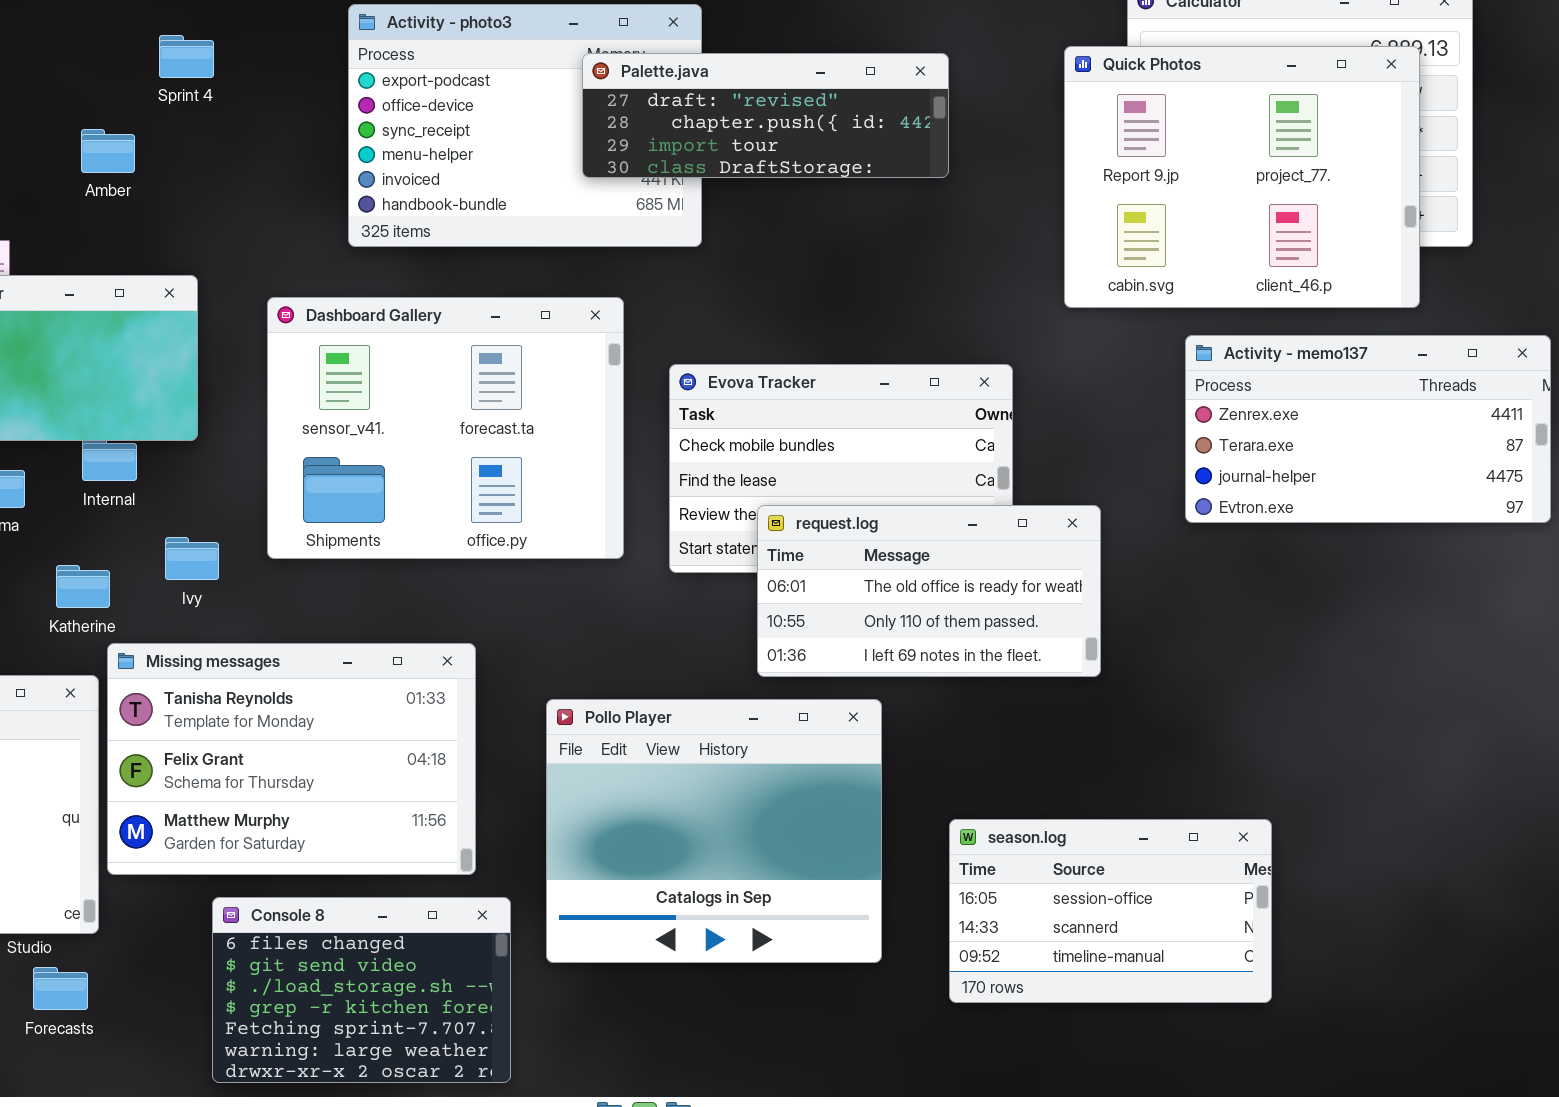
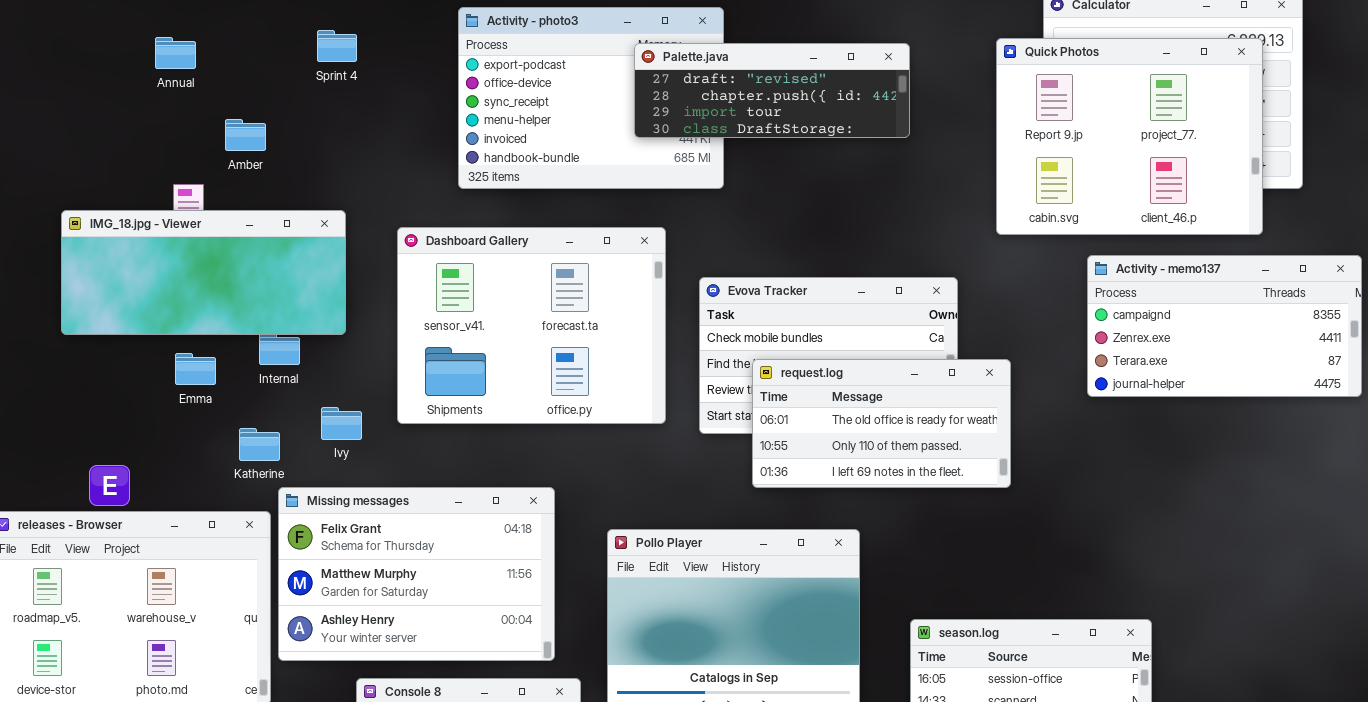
Amber: [81,129,135,173] -> [225,119,266,151], moved
Activity - memo137: [1185,335,1551,523] -> [1087,255,1362,397], scrolled up 1 row
request.log: [757,505,1101,677] -> [752,359,1011,488], moved
Missing messages: [107,643,476,875] -> [278,487,555,661], scrolled down 1 row

